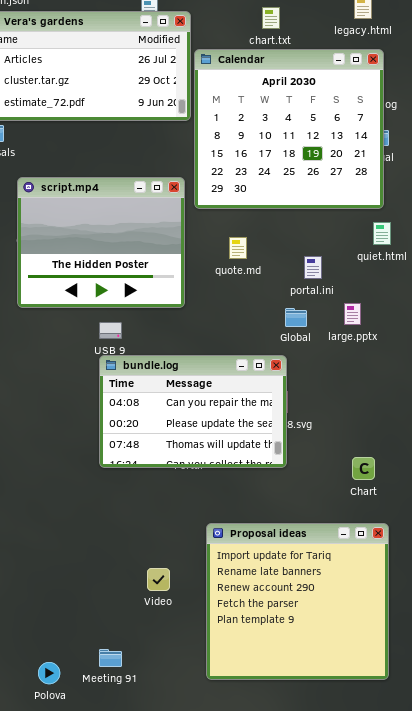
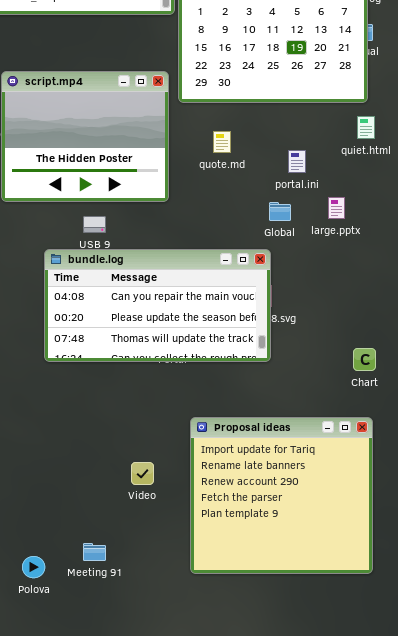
bundle.log: [99,355,287,468] -> [44,249,271,362], resized
Chart: [352,457,375,480] -> [353,348,376,371], moved

